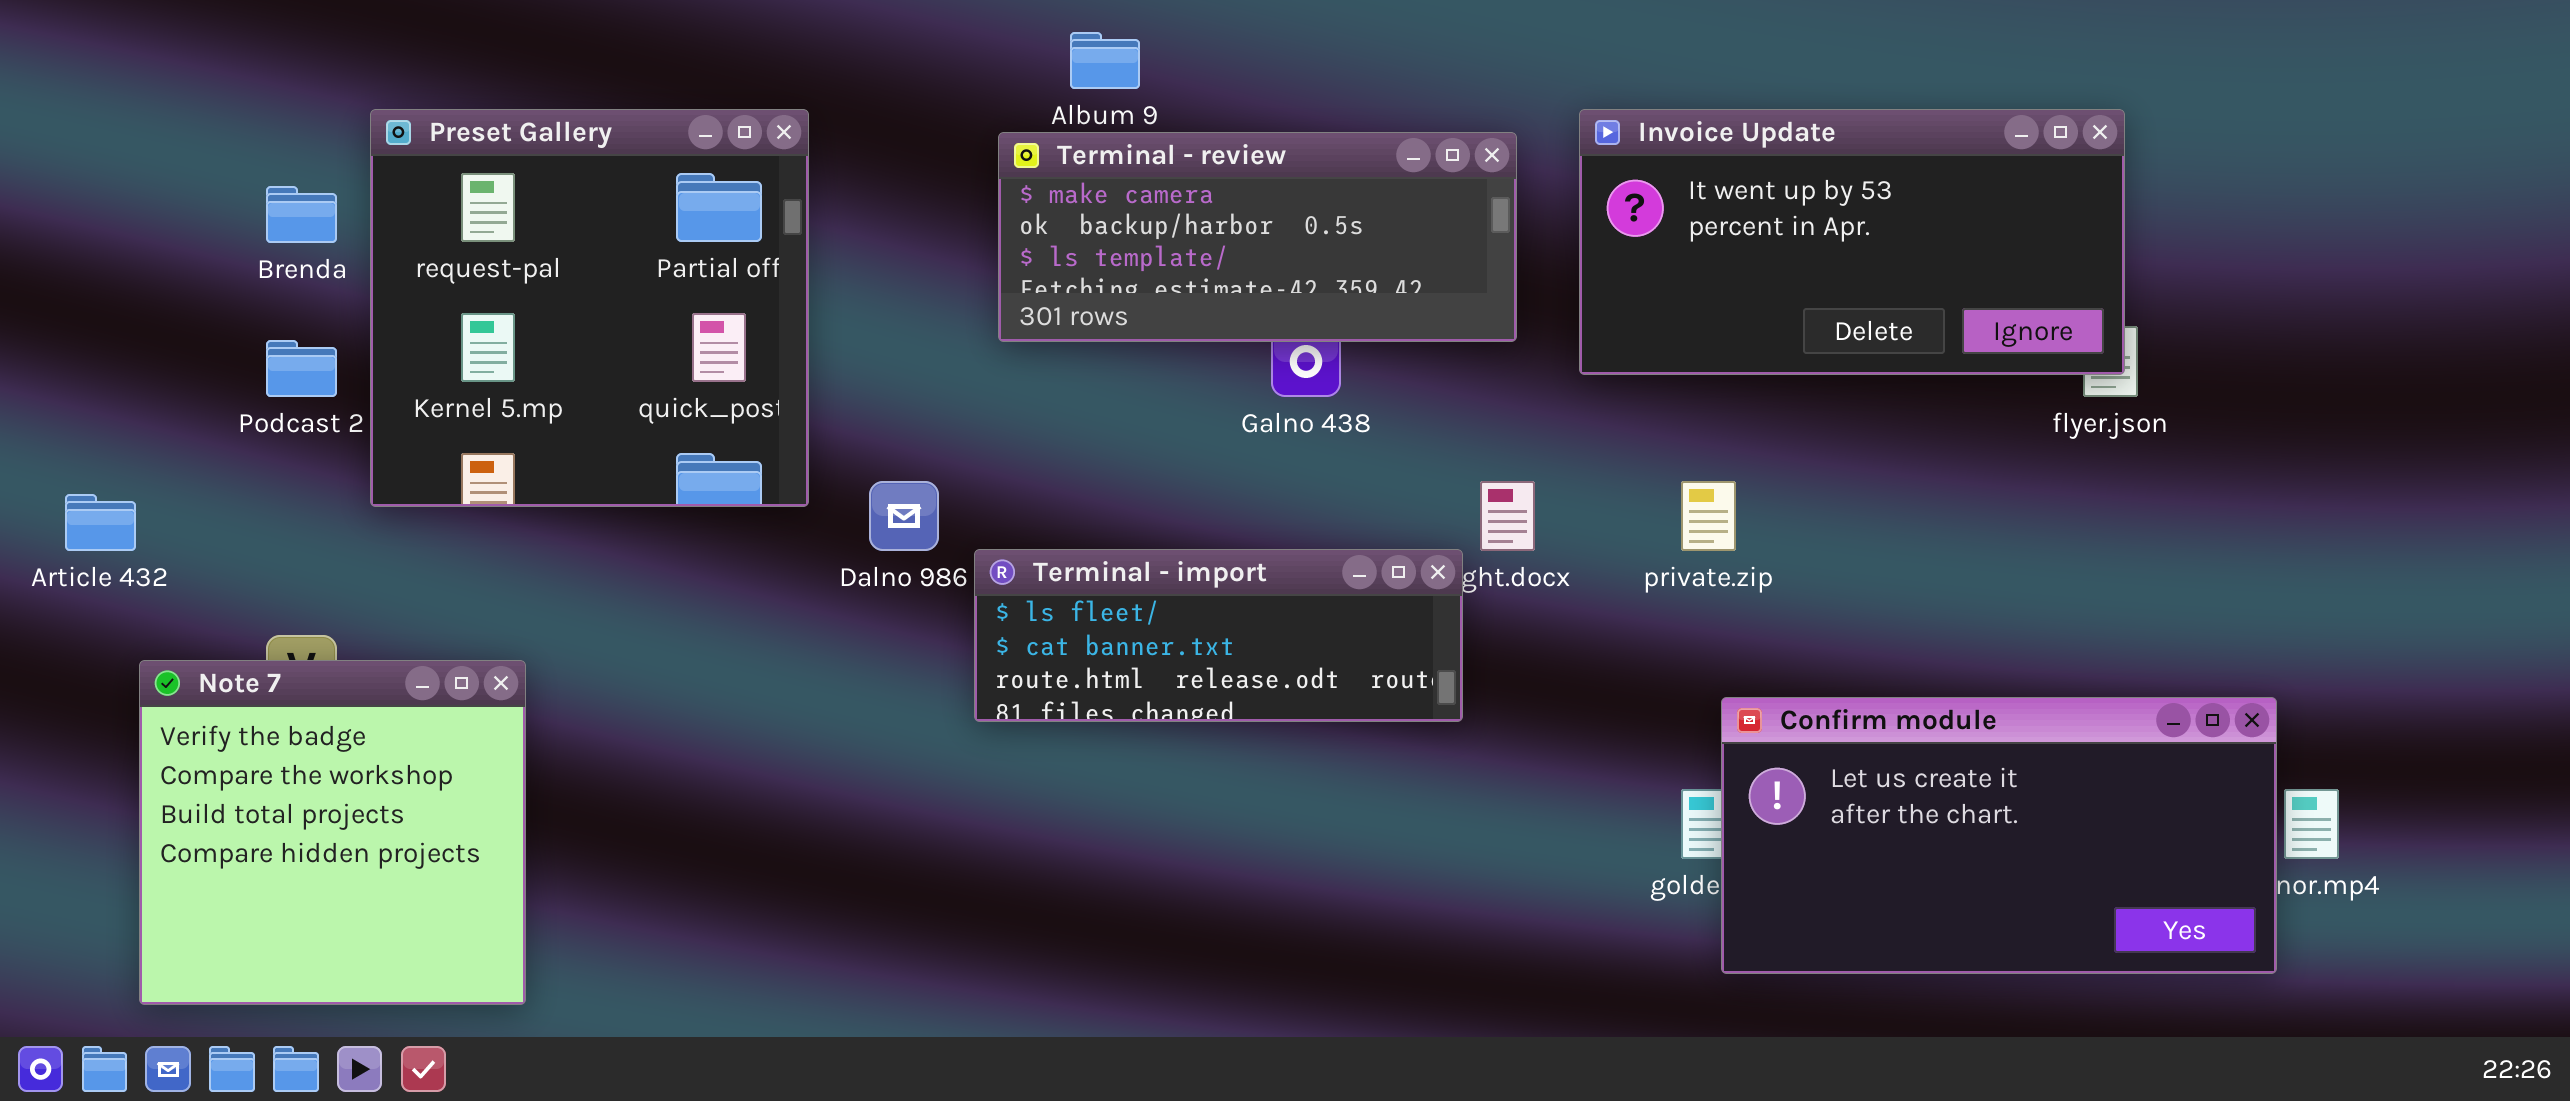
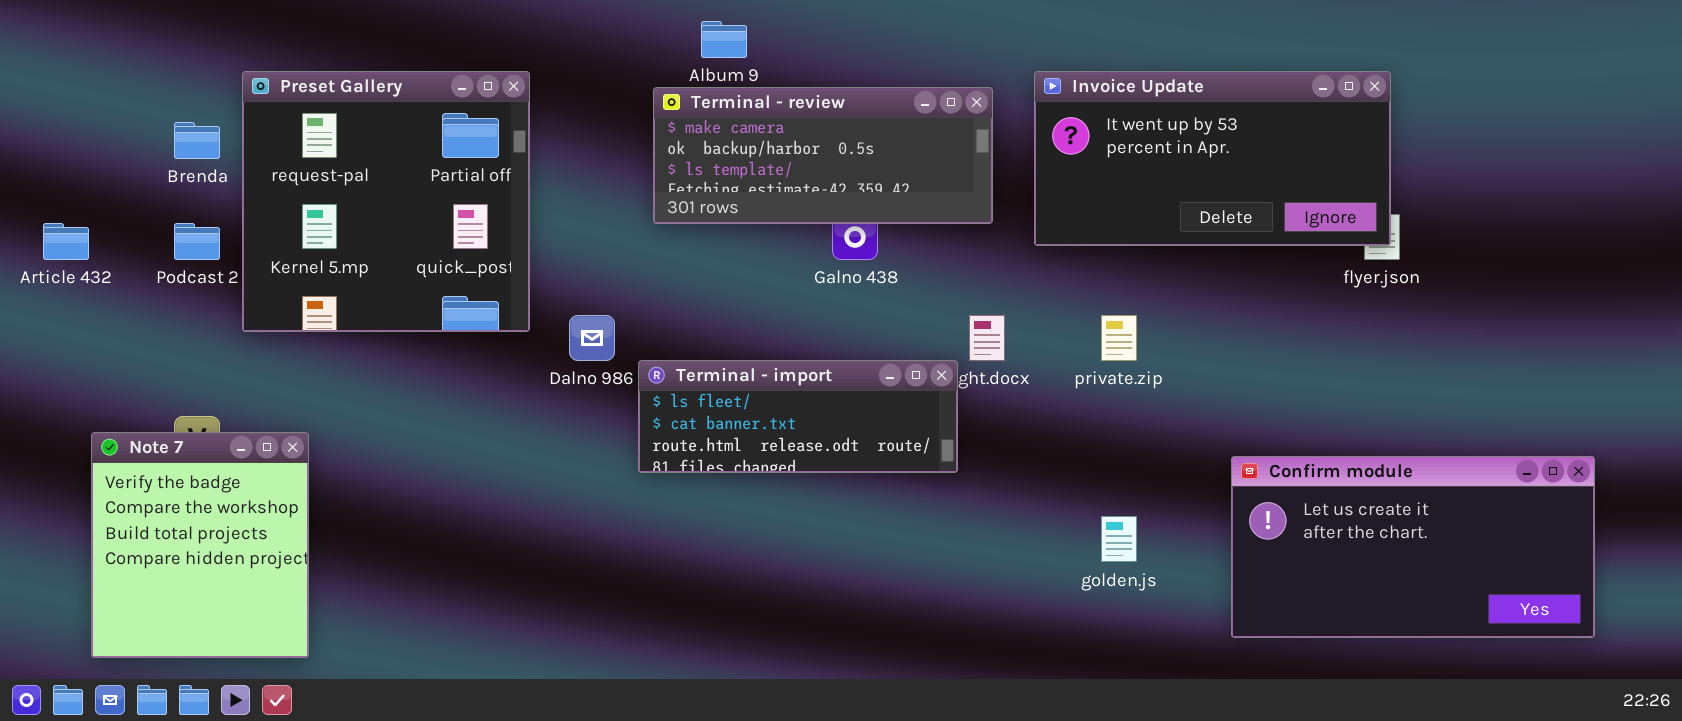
Article 432: [65,494,136,551] -> [43,223,89,260], moved
Note 7: [139,660,526,1005] -> [91,432,309,658], resized
Confirm module: [1721,697,2277,974] -> [1231,456,1595,638], moved

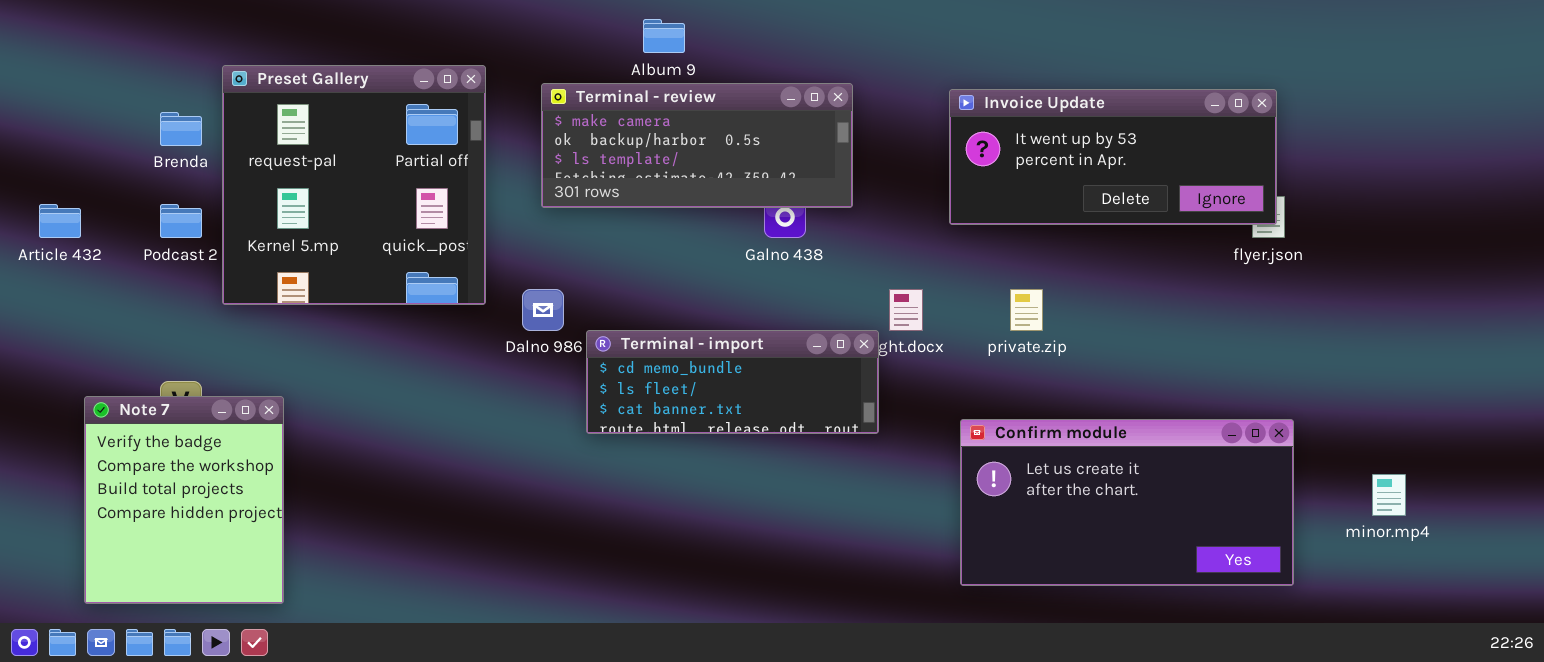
Invoice Update: [1034,71,1391,246] -> [949,89,1277,225], resized
Terminal - review: [653,87,993,224] -> [541,83,853,208], moved
Terminal - import: [638,360,958,473] -> [586,330,879,434], scrolled up 1 row
Confirm module: [1231,456,1595,638] -> [960,419,1294,586], moved

